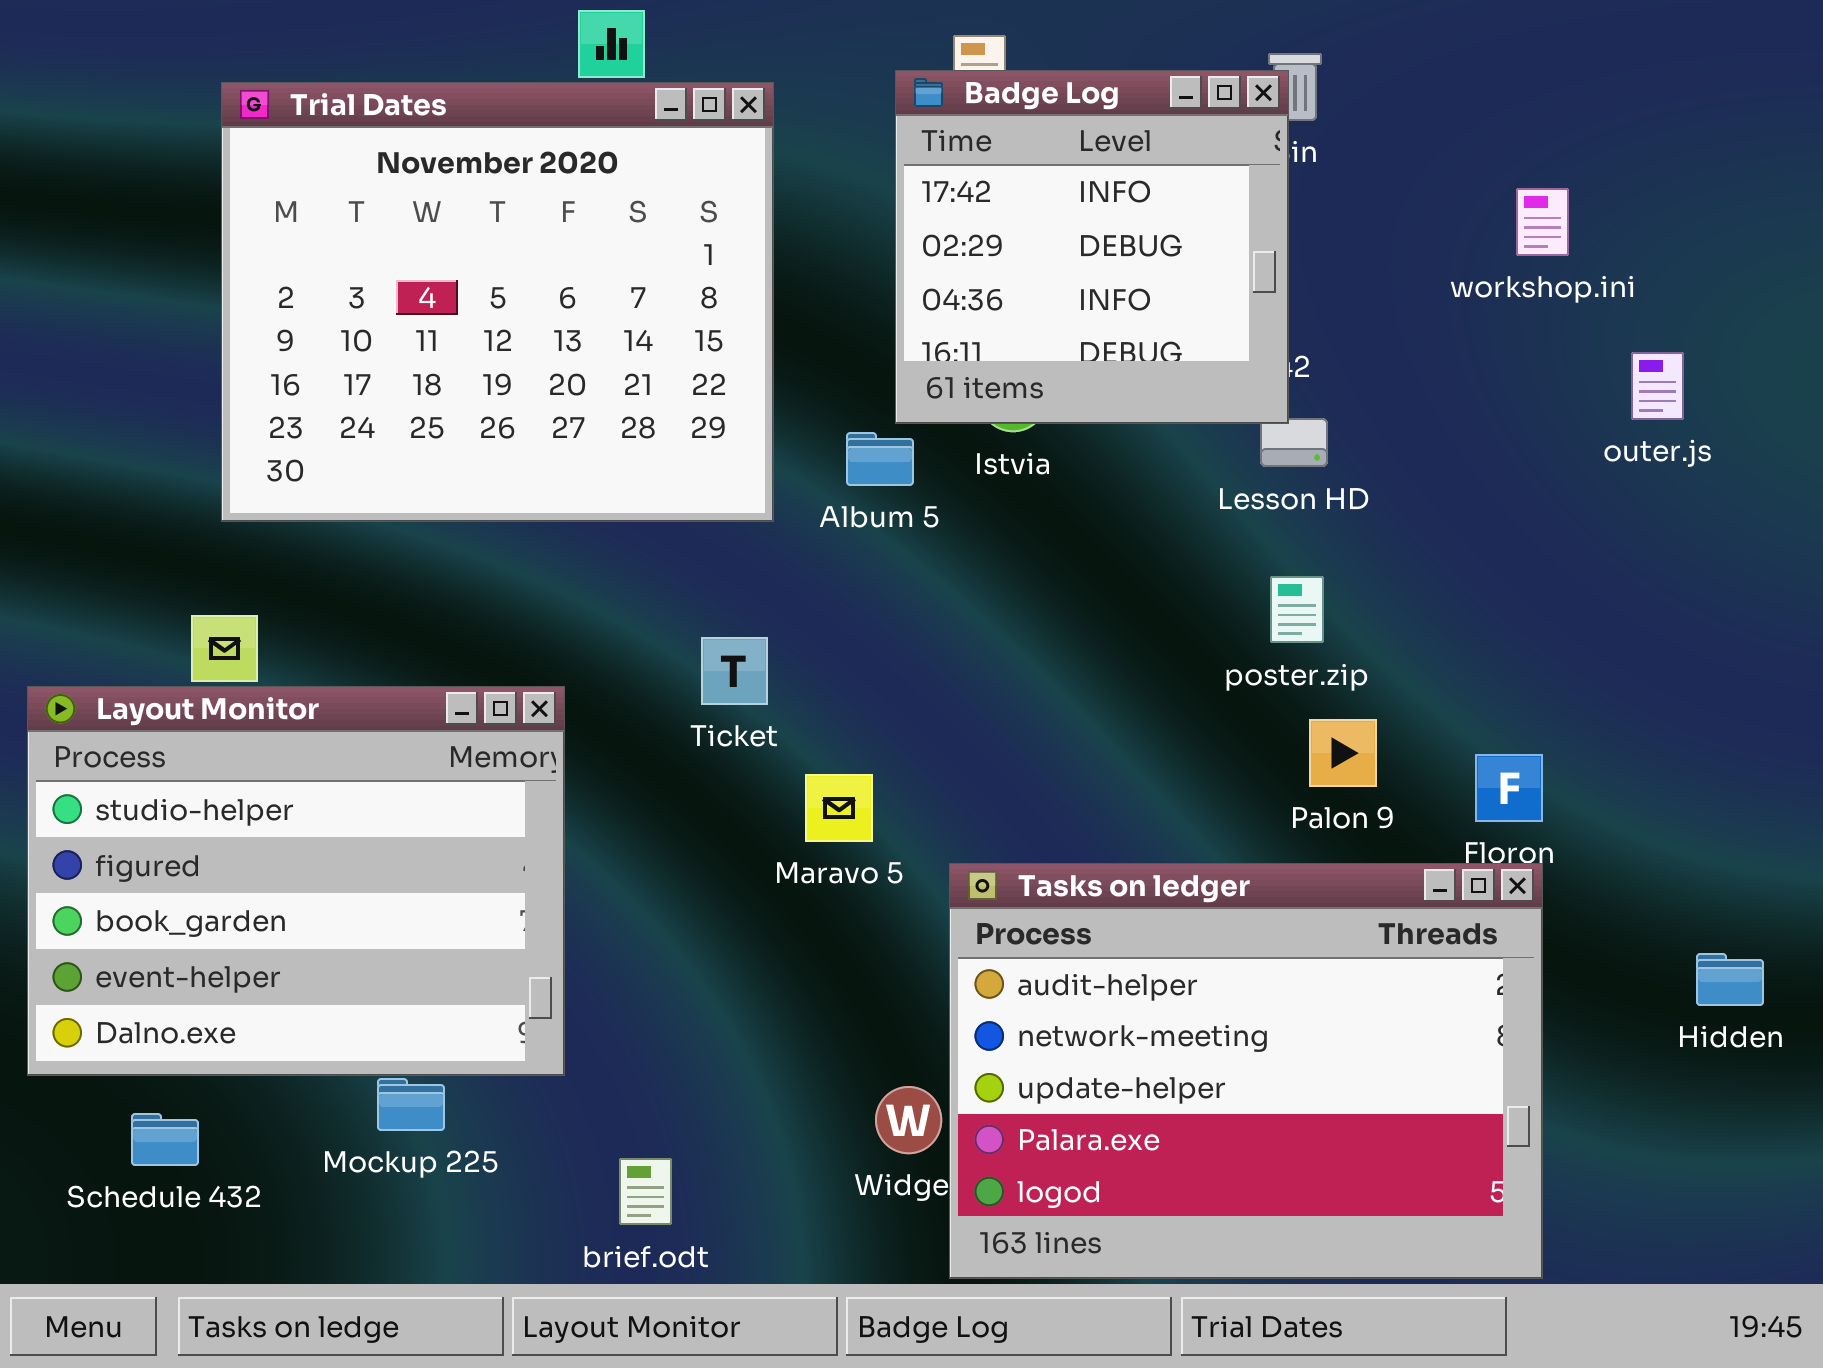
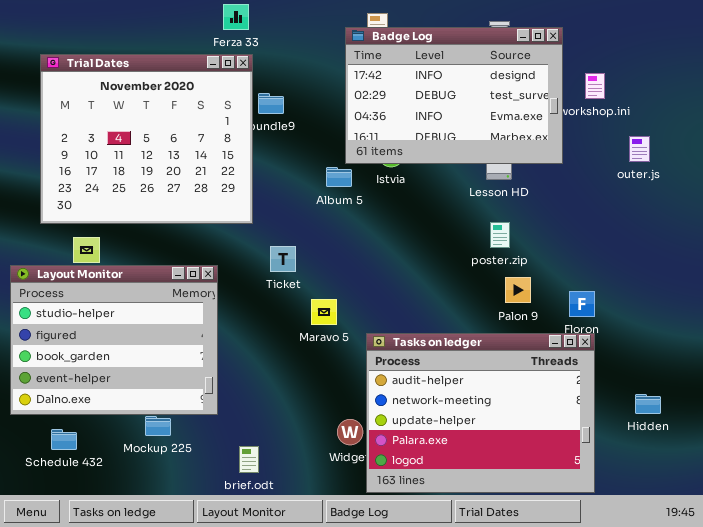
Badge Log: [895,70,1289,424] -> [345,27,563,164], resized
Trial Dates: [221,82,774,522] -> [40,54,253,224], moved
Hidden: [1696,953,1764,1006] -> [635,394,661,414], moved

